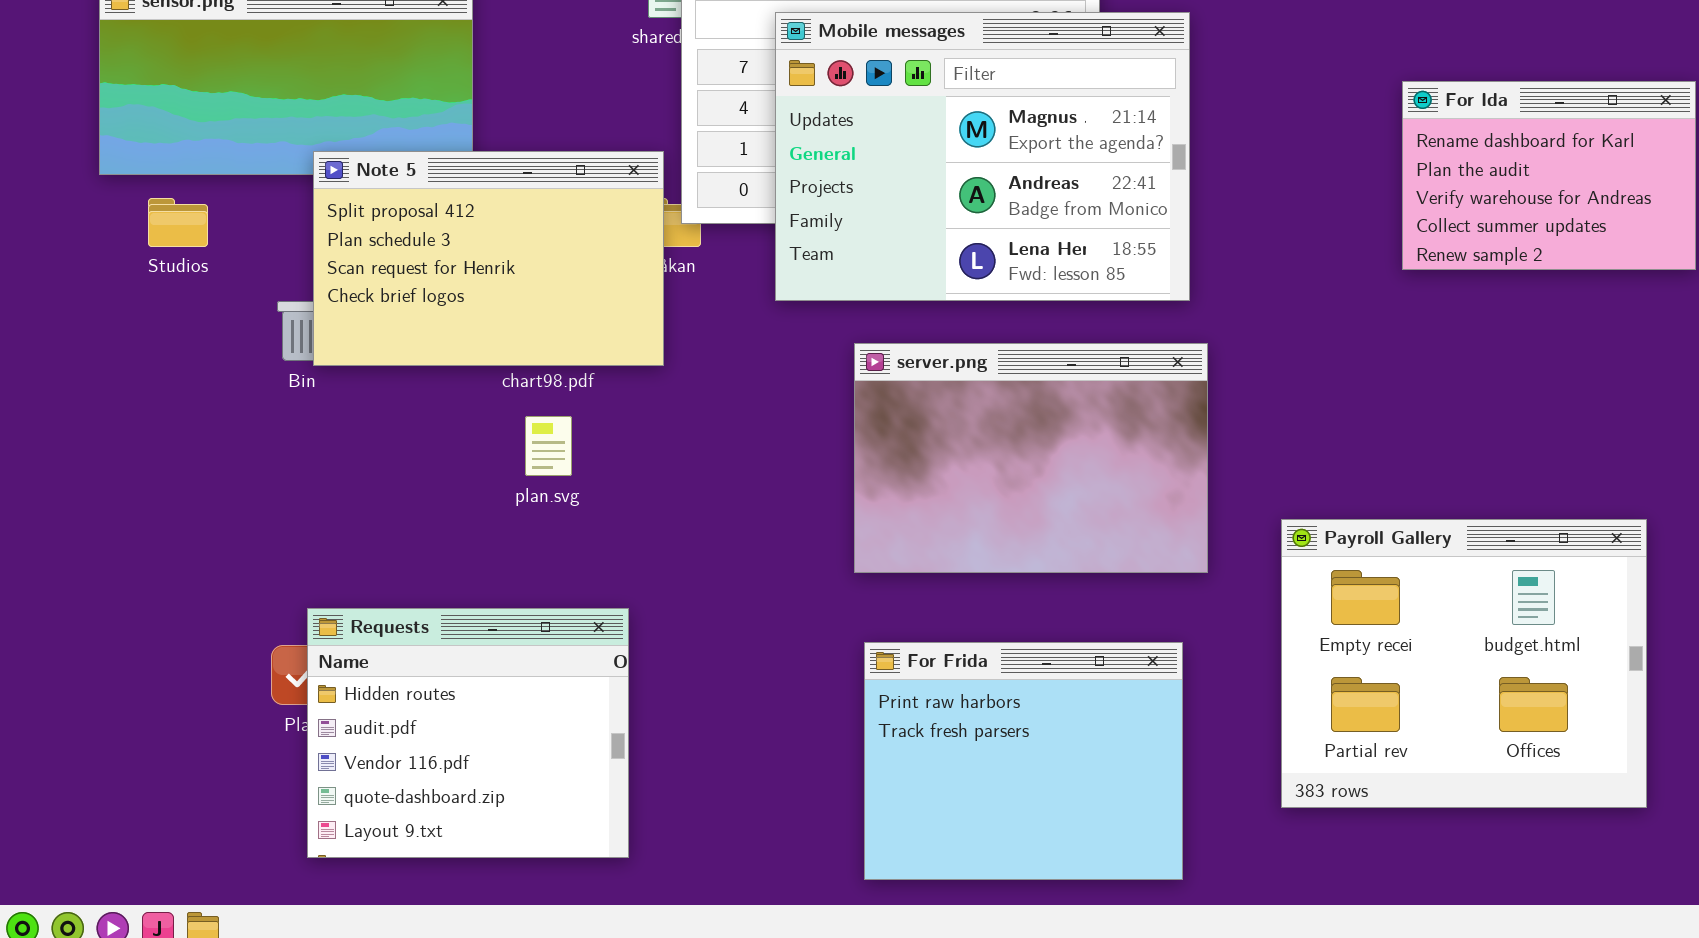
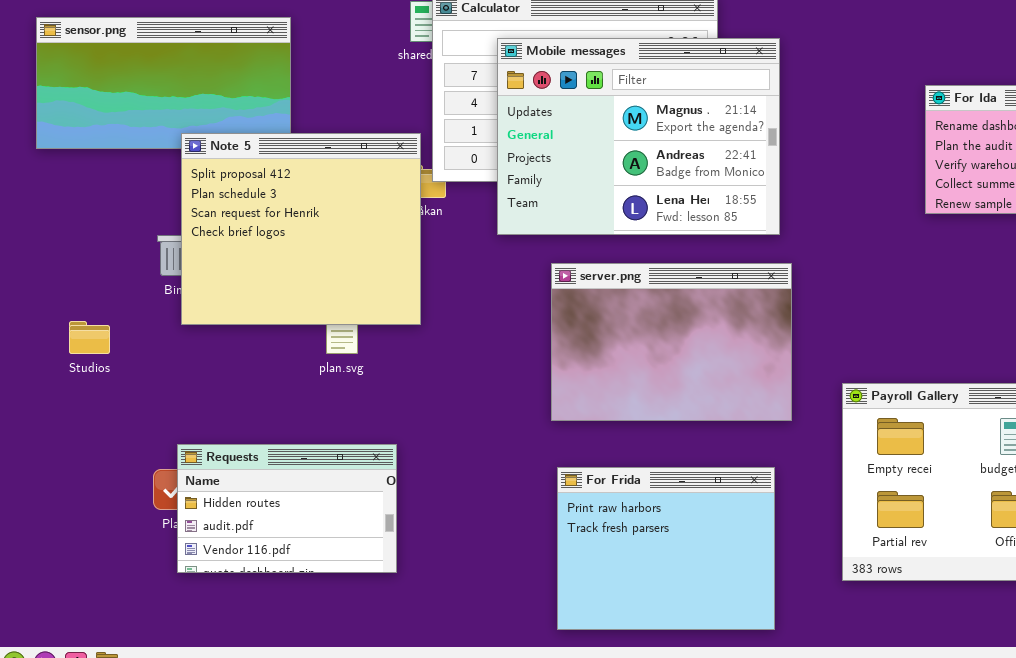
Note 5: [313,151,664,366] -> [181,133,421,325], resized
Studios: [148,198,208,247] -> [69,321,110,354], moved
Requests: [307,608,629,858] -> [177,444,397,573], resized

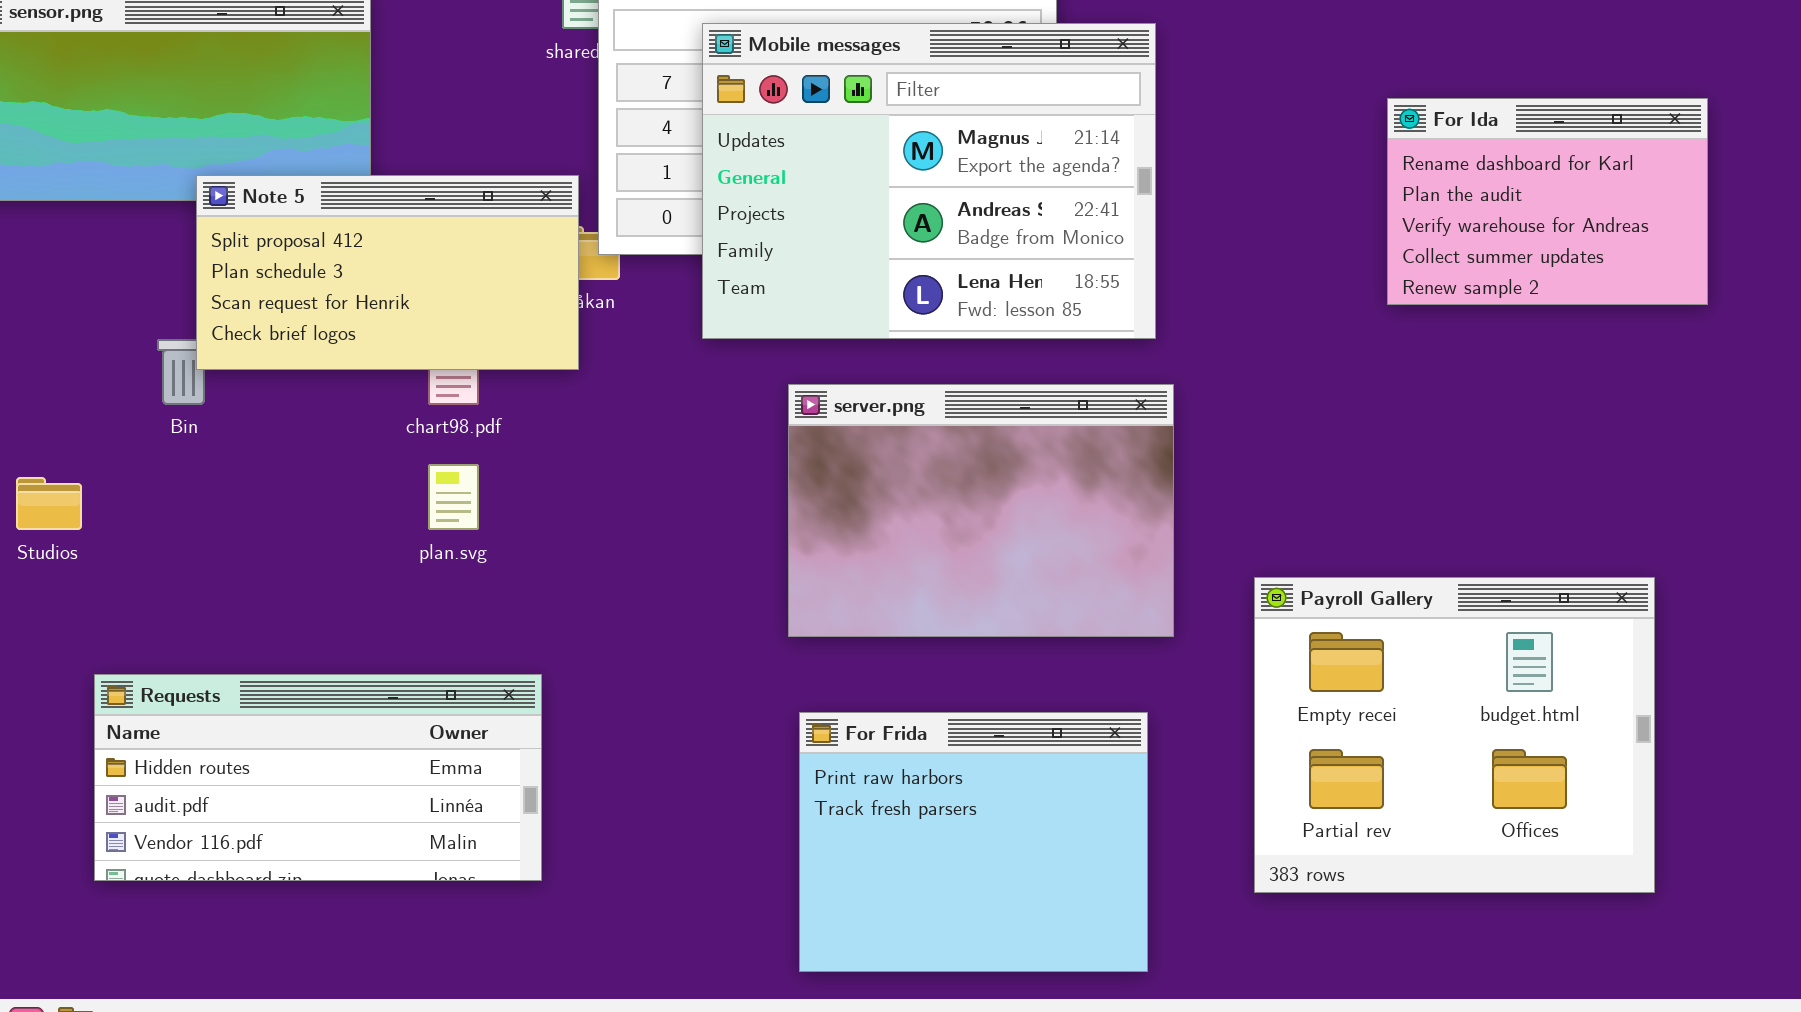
Note 5: [181,133,421,325] -> [196,175,579,370], resized
Requests: [177,444,397,573] -> [94,674,542,881], resized

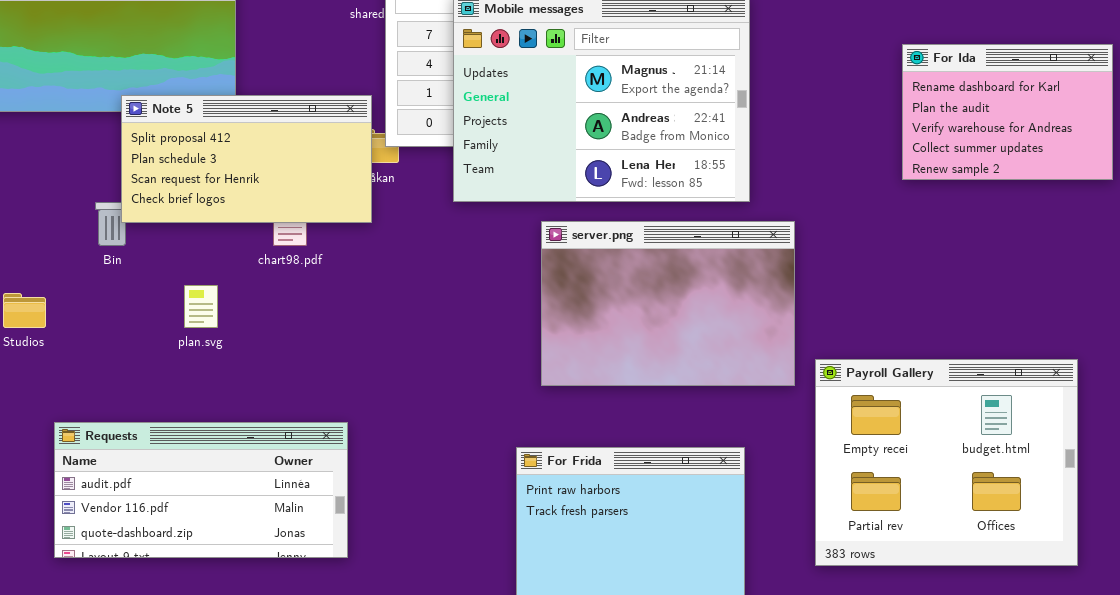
server.png: [788,384,1174,637] -> [541,221,795,386], moved
plan.svg: [428,464,479,530] -> [184,285,218,328], moved
Requests: [94,674,542,881] -> [54,422,348,558], scrolled down 1 row

